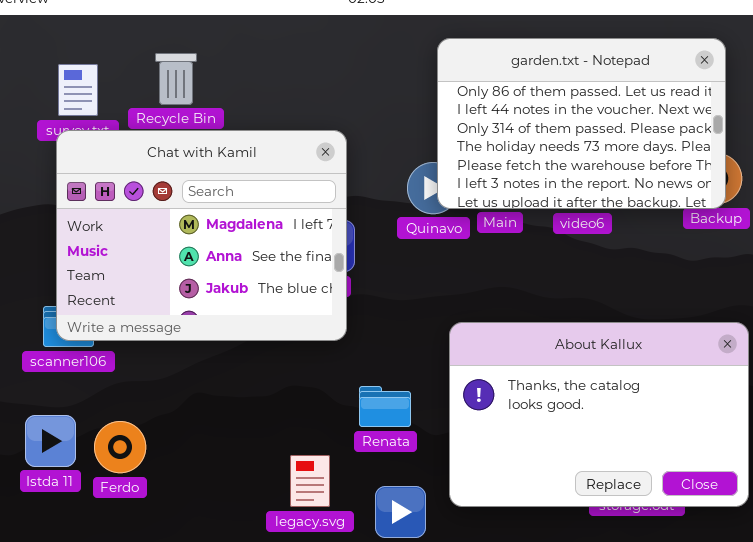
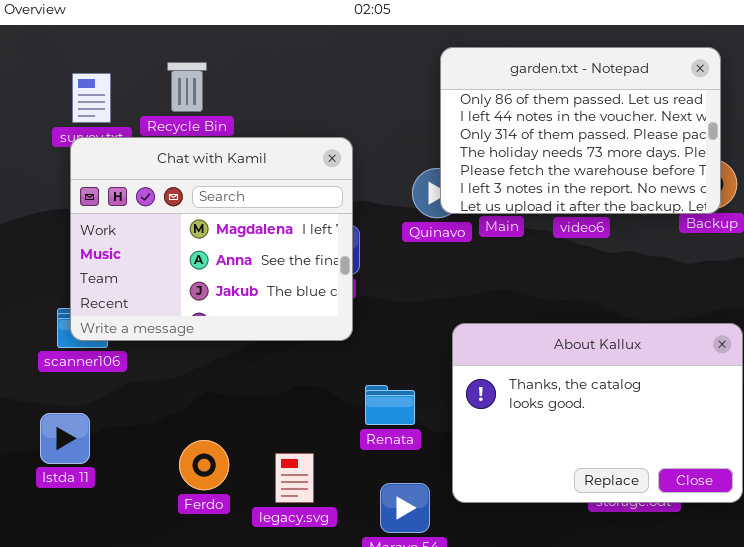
Ferdo: [94,421,146,473] -> [179,440,229,490], moved
legacy.svg: [290,455,330,507] -> [275,453,314,503], moved

